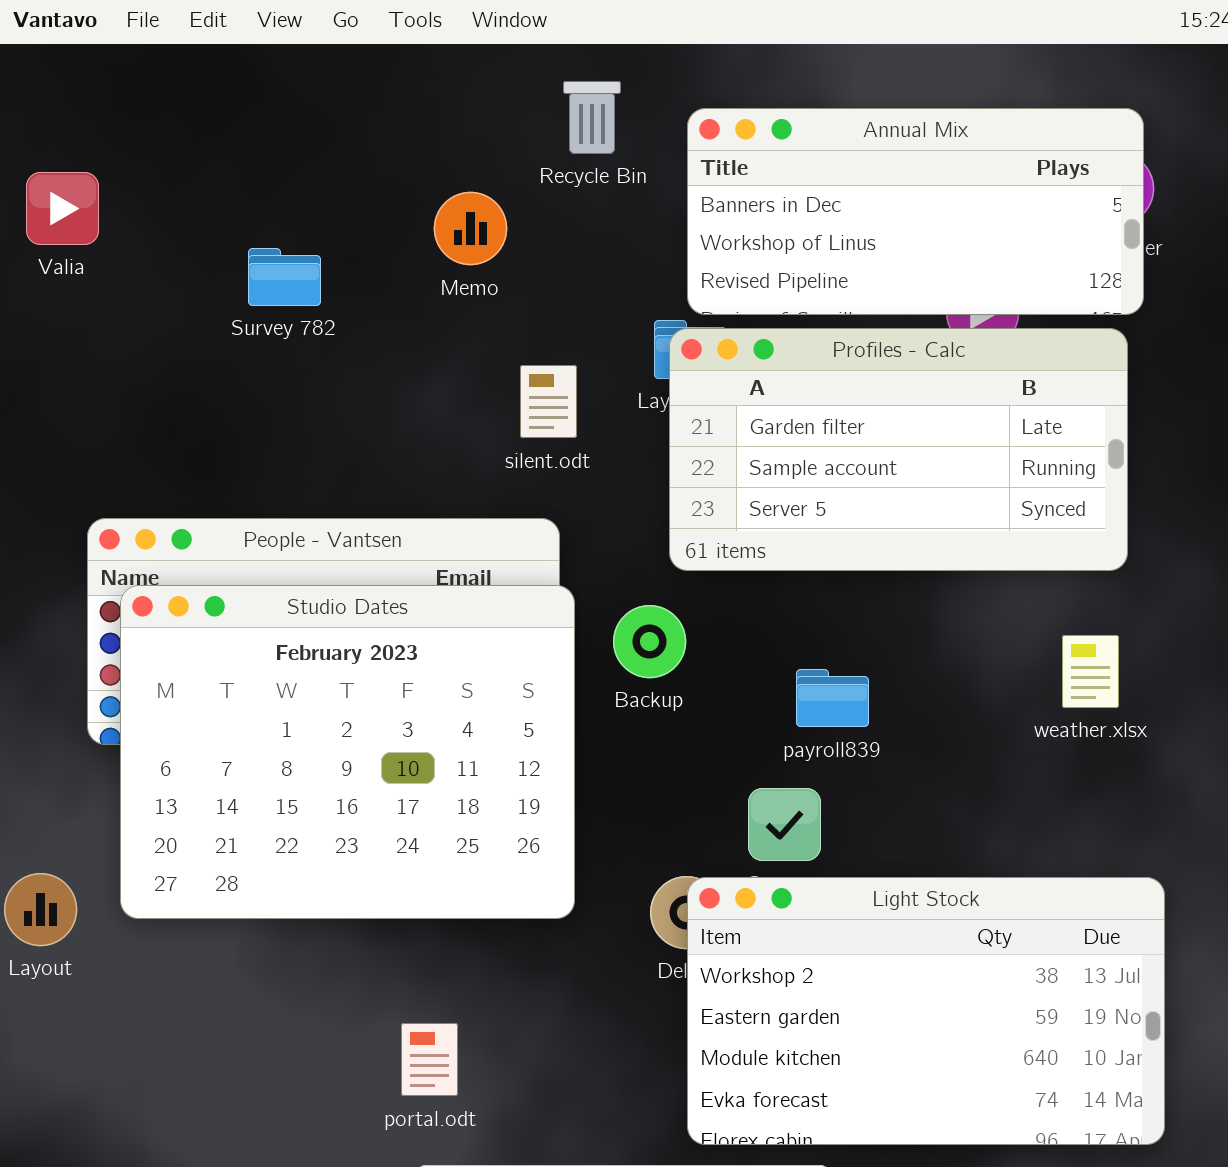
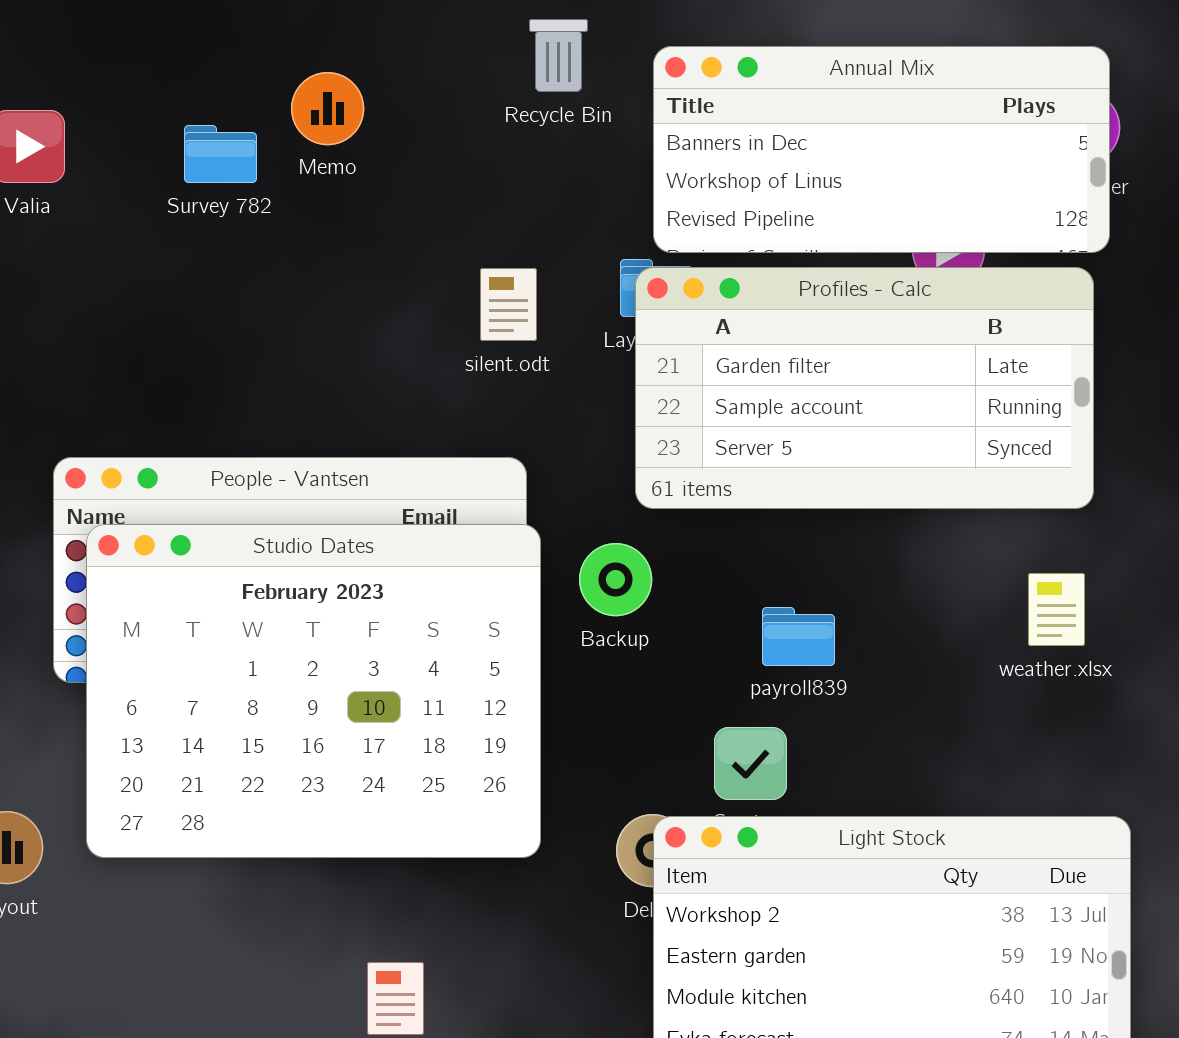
Memo: [434,192,507,265] -> [291,72,364,145], moved
Survey 782: [248,248,321,306] -> [184,125,257,183], moved
silent.odt: [520,365,577,438] -> [480,268,537,341], moved

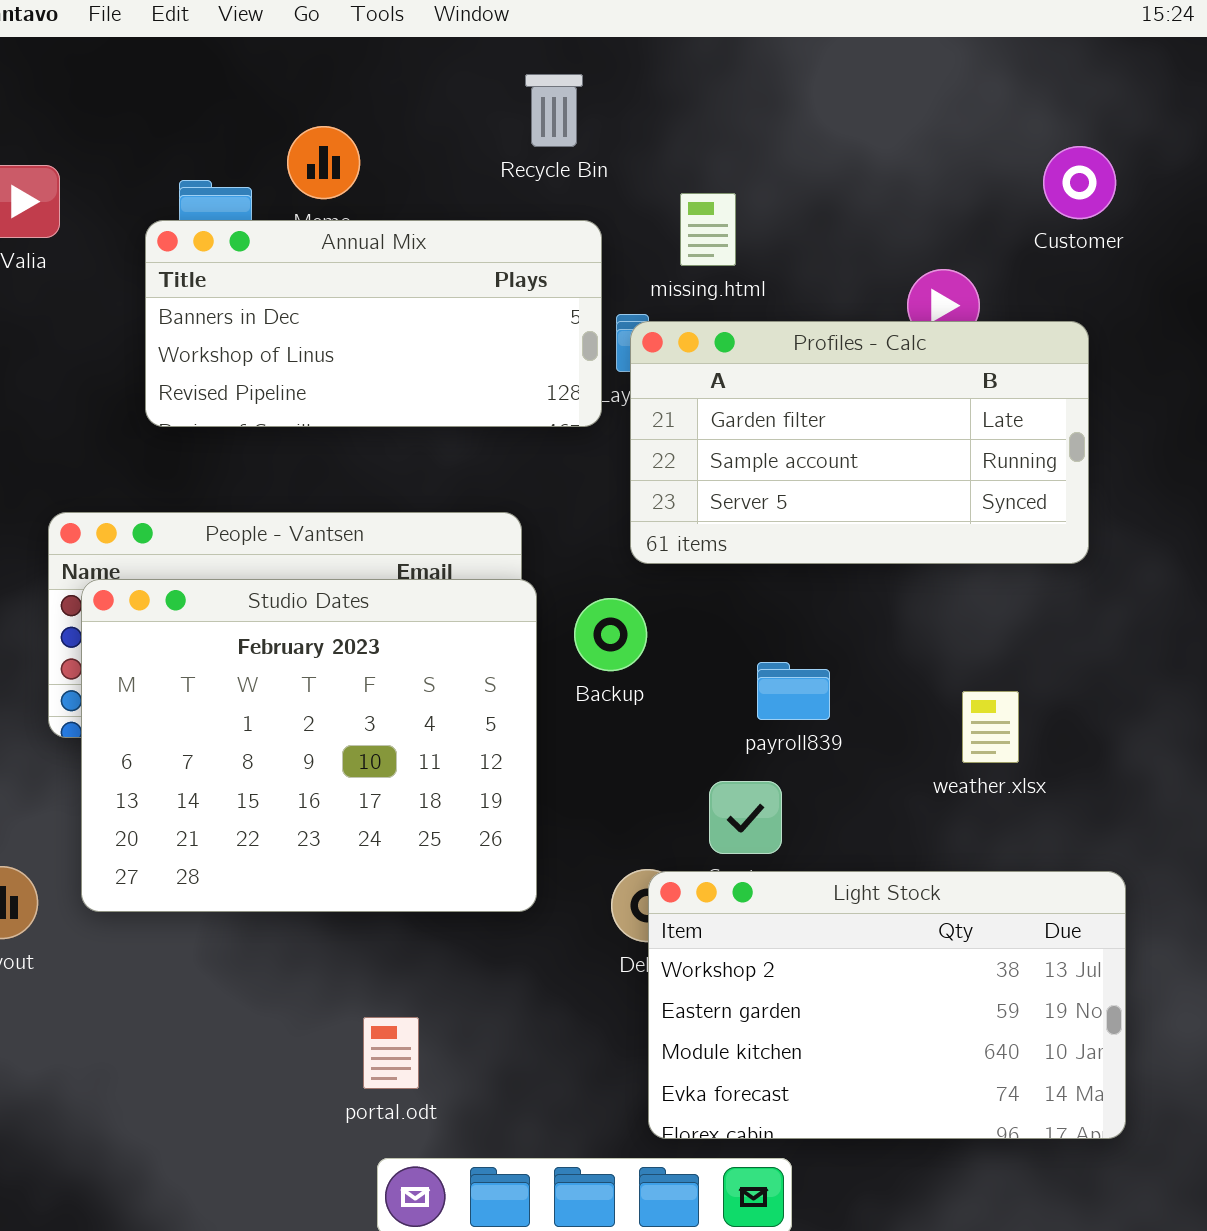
Annual Mix: [653,46,1110,253] -> [145,220,602,427], moved
weather.xlsx: [1028,573,1085,646] -> [962,691,1019,763], moved

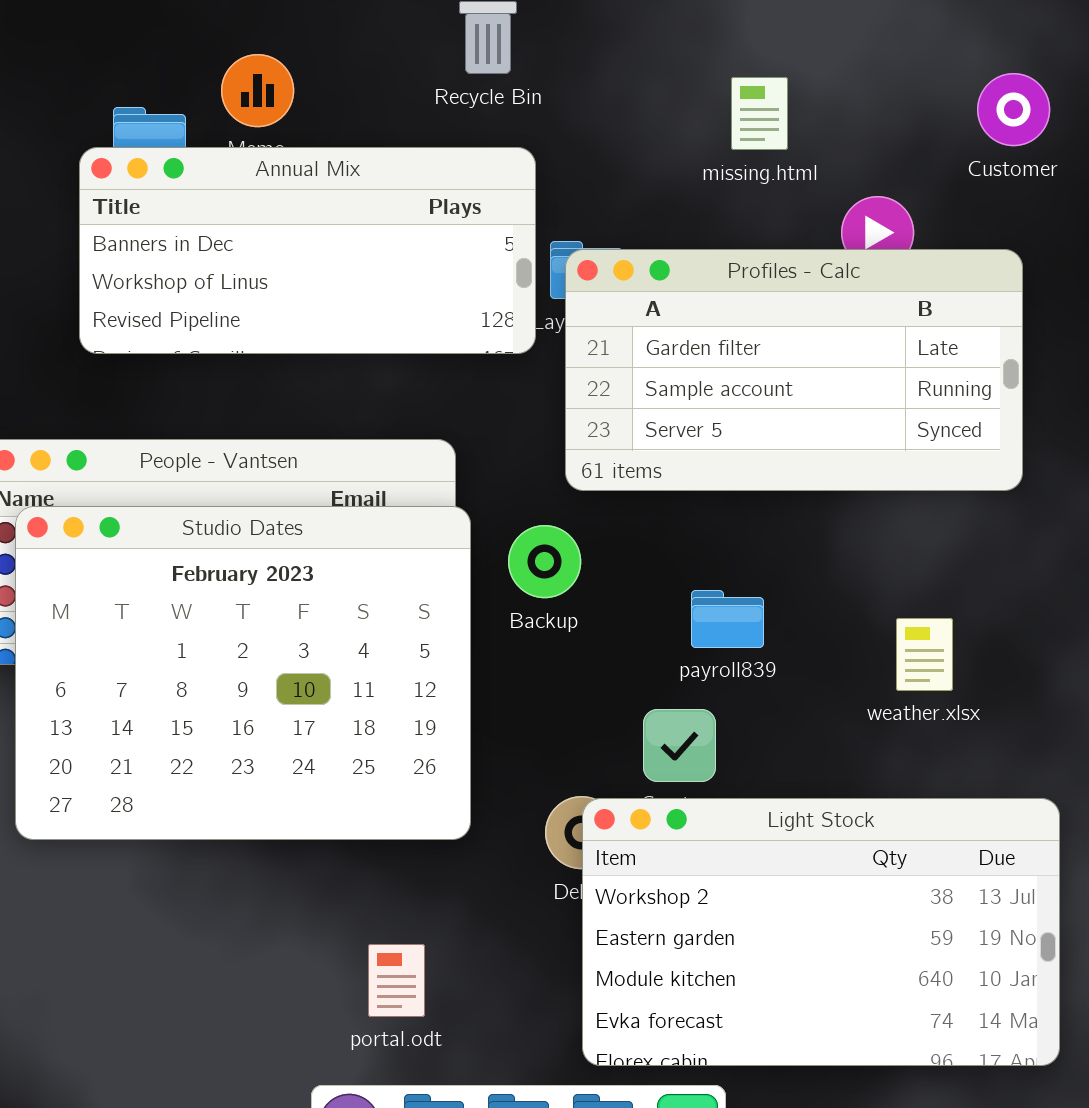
missing.html: [680,193,736,266] -> [731,77,788,150], moved
portal.odt: [363,1017,419,1089] -> [368,944,425,1017], moved

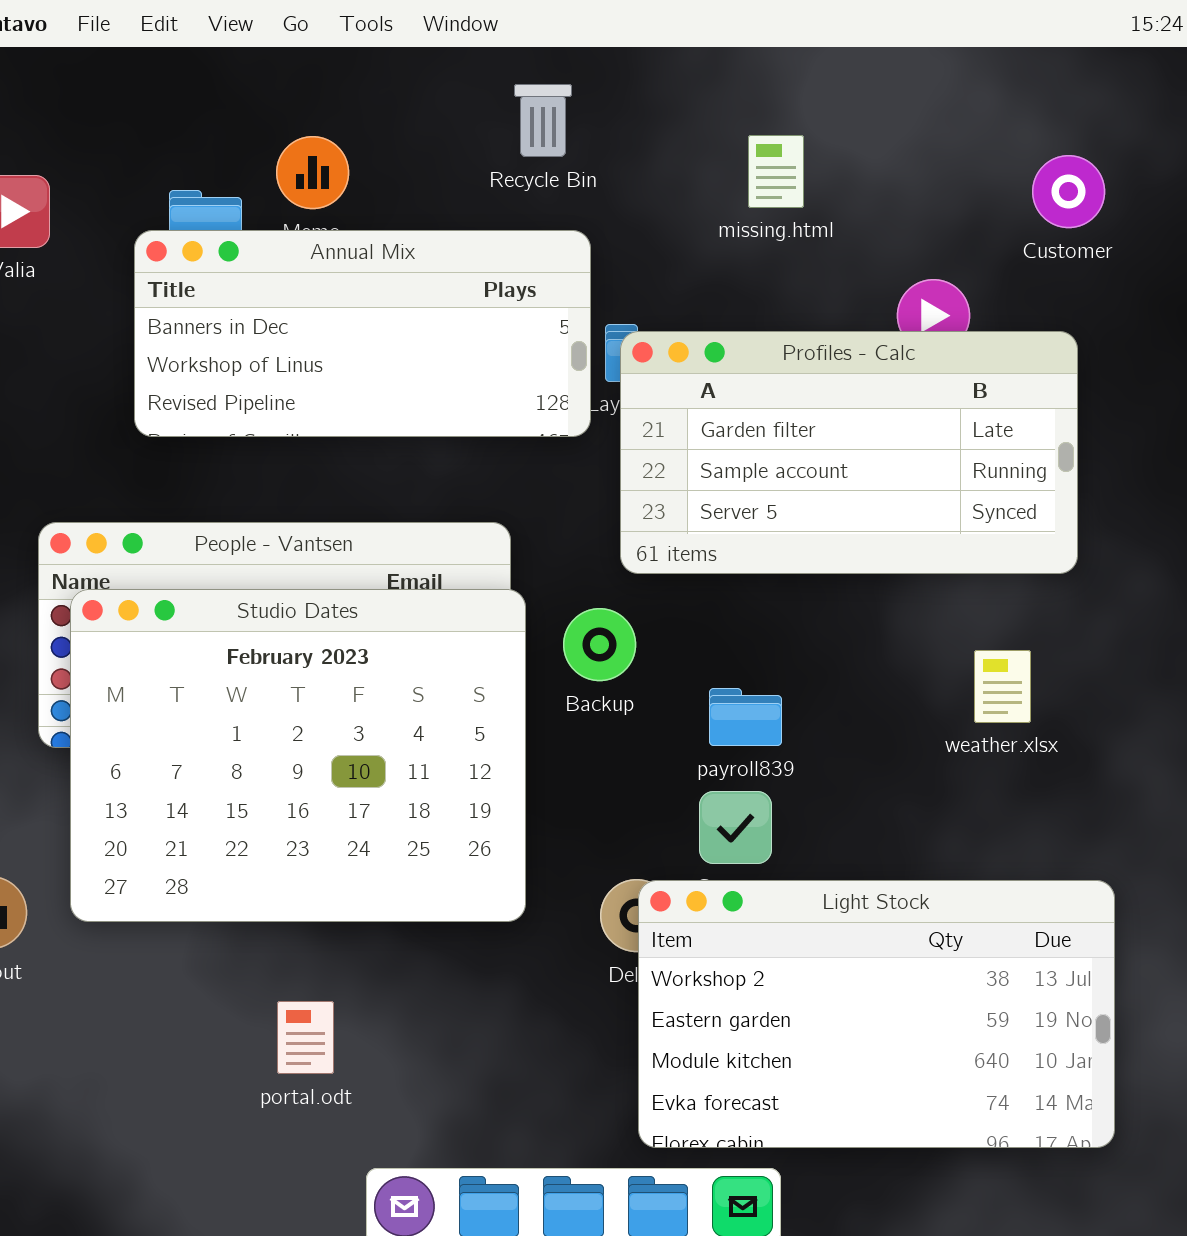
missing.html: [731,77,788,150] -> [748,135,804,208], moved
payroll839: [691,590,764,648] -> [709,688,782,746], moved
weather.xlsx: [896,618,953,691] -> [974,650,1031,723], moved
portal.odt: [368,944,425,1017] -> [277,1001,334,1074], moved

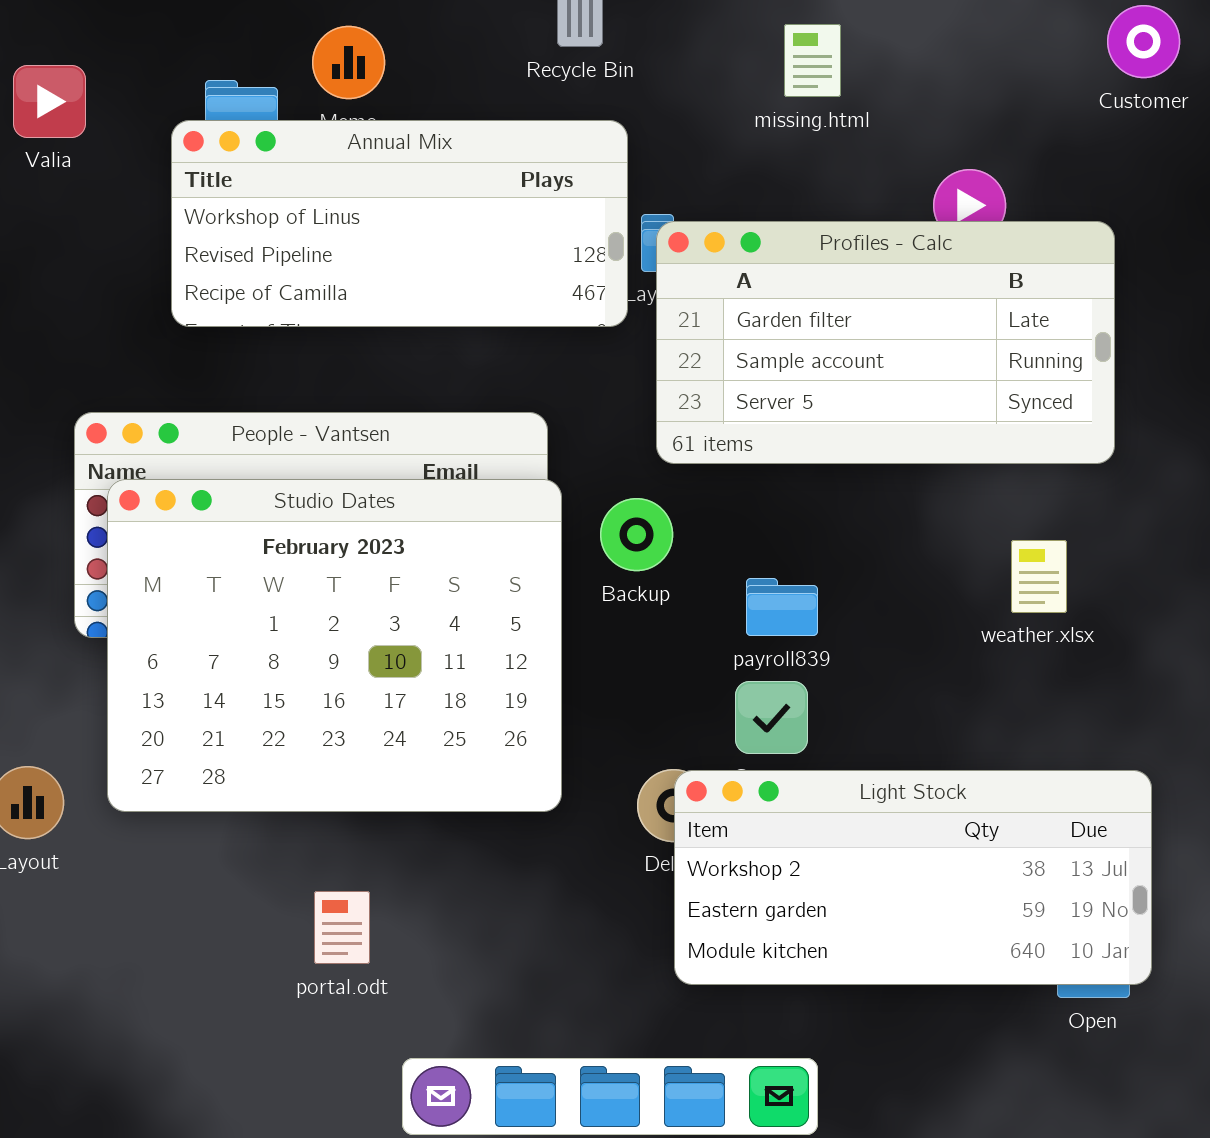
Customer: [1032,155,1105,228] -> [1107,5,1180,78], moved
Annual Mix: [134,230,591,437] -> [171,120,628,327], scrolled down 1 row
Light Stock: [638,880,1115,1148] -> [674,770,1152,985], resized

